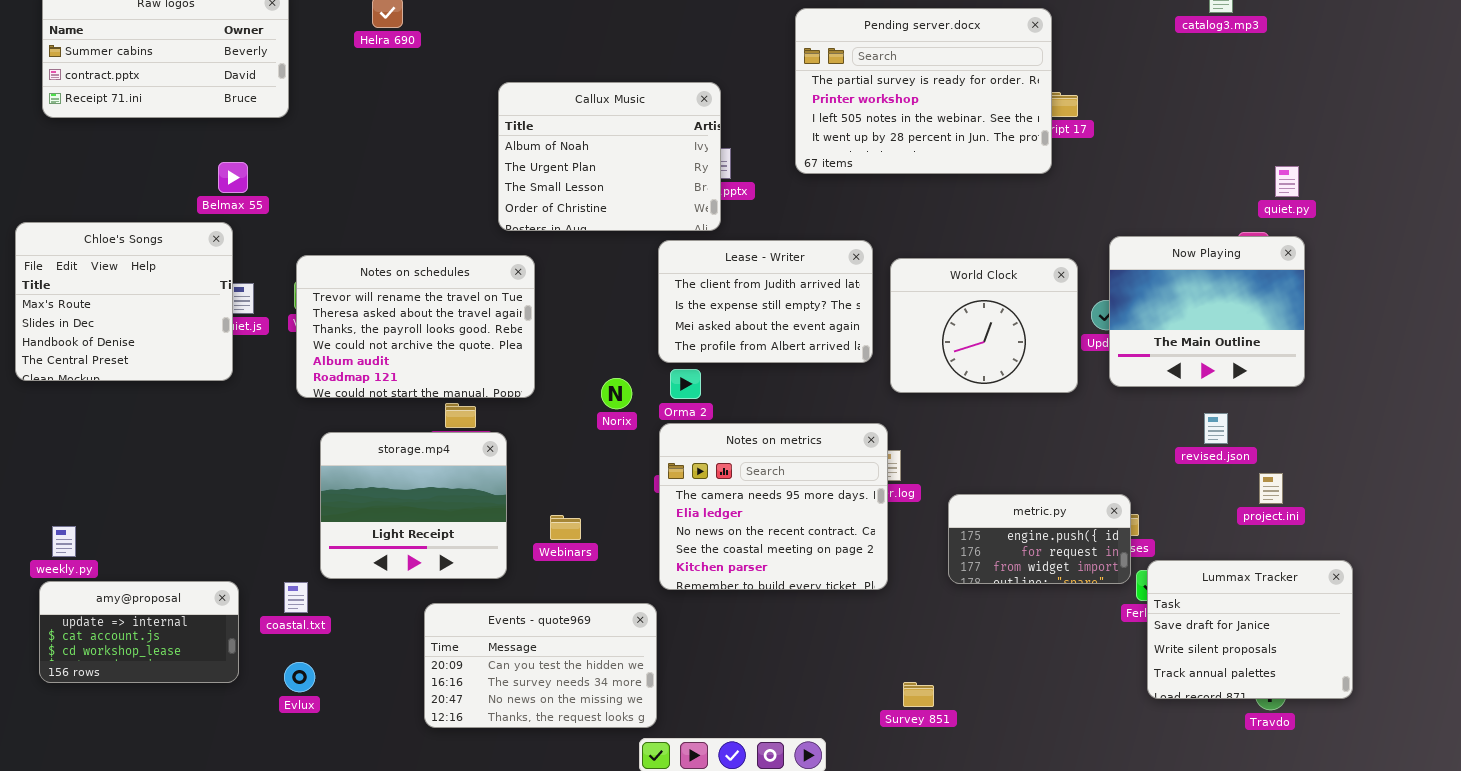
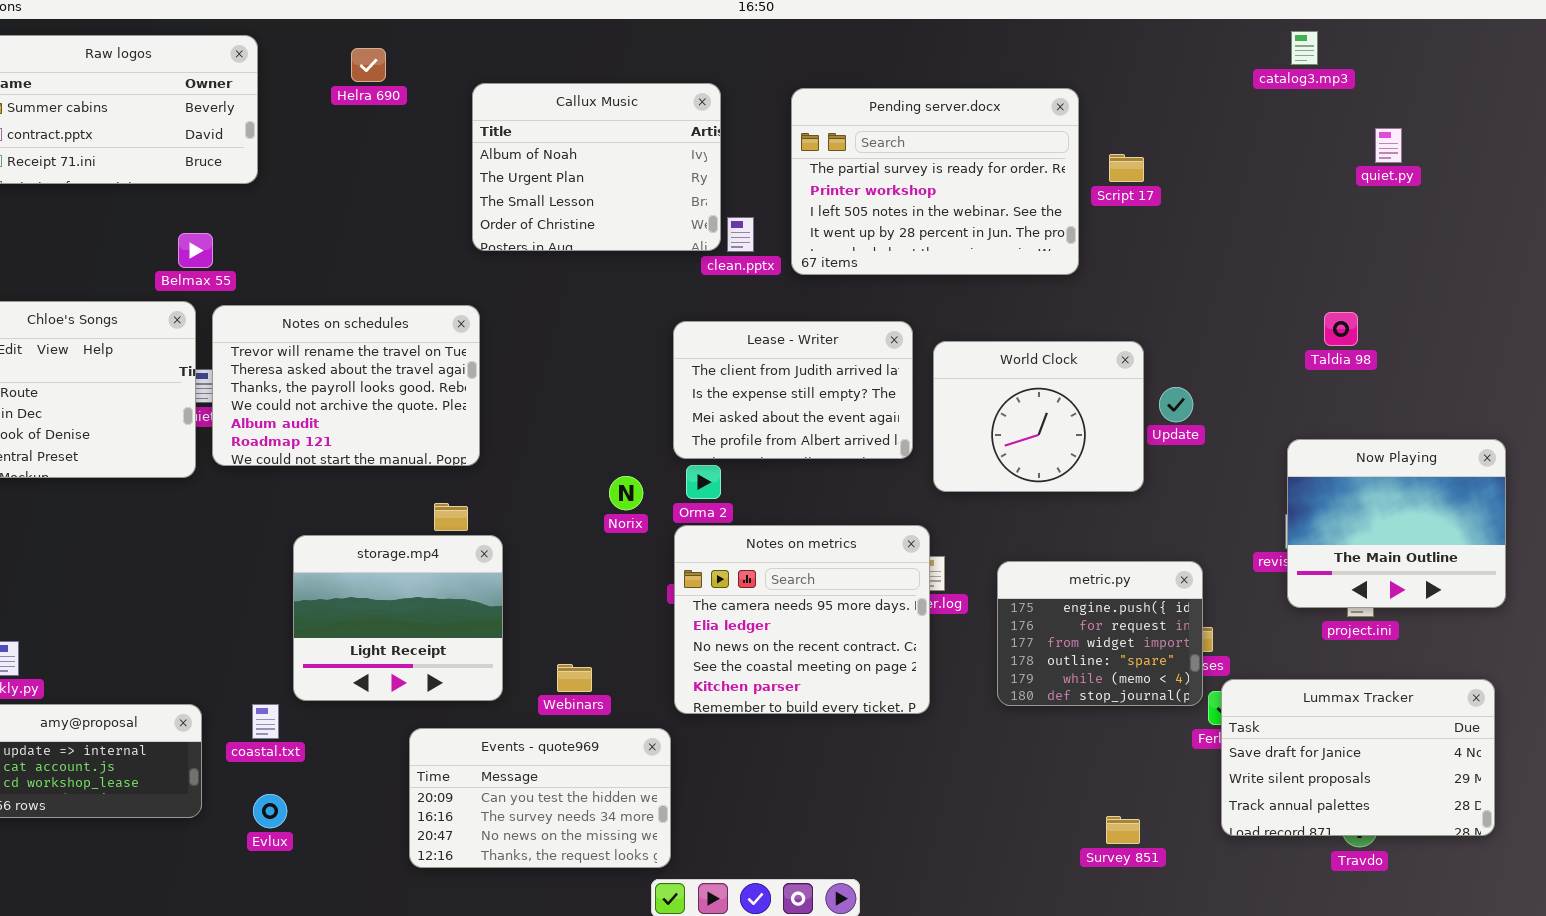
Pending server.docx: [795,8,1052,174] -> [791,88,1079,275], moved
Callux Music: [498,82,721,231] -> [472,83,721,251], moved
quiet.py: [1275,166,1299,197] -> [1375,128,1402,163], moved
Now Playing: [1109,236,1305,387] -> [1287,439,1506,608], moved
Notes on schedules: [296,255,535,398] -> [212,305,480,466], moved
metric.py: [948,494,1131,584] -> [997,561,1203,706], resized
Webinars: [550,515,581,540] -> [557,664,592,692], moved
Lummax Tracker: [1147,560,1353,699] -> [1221,679,1495,836], resized
Survey 851: [903,682,934,707] -> [1106,816,1140,844], moved

